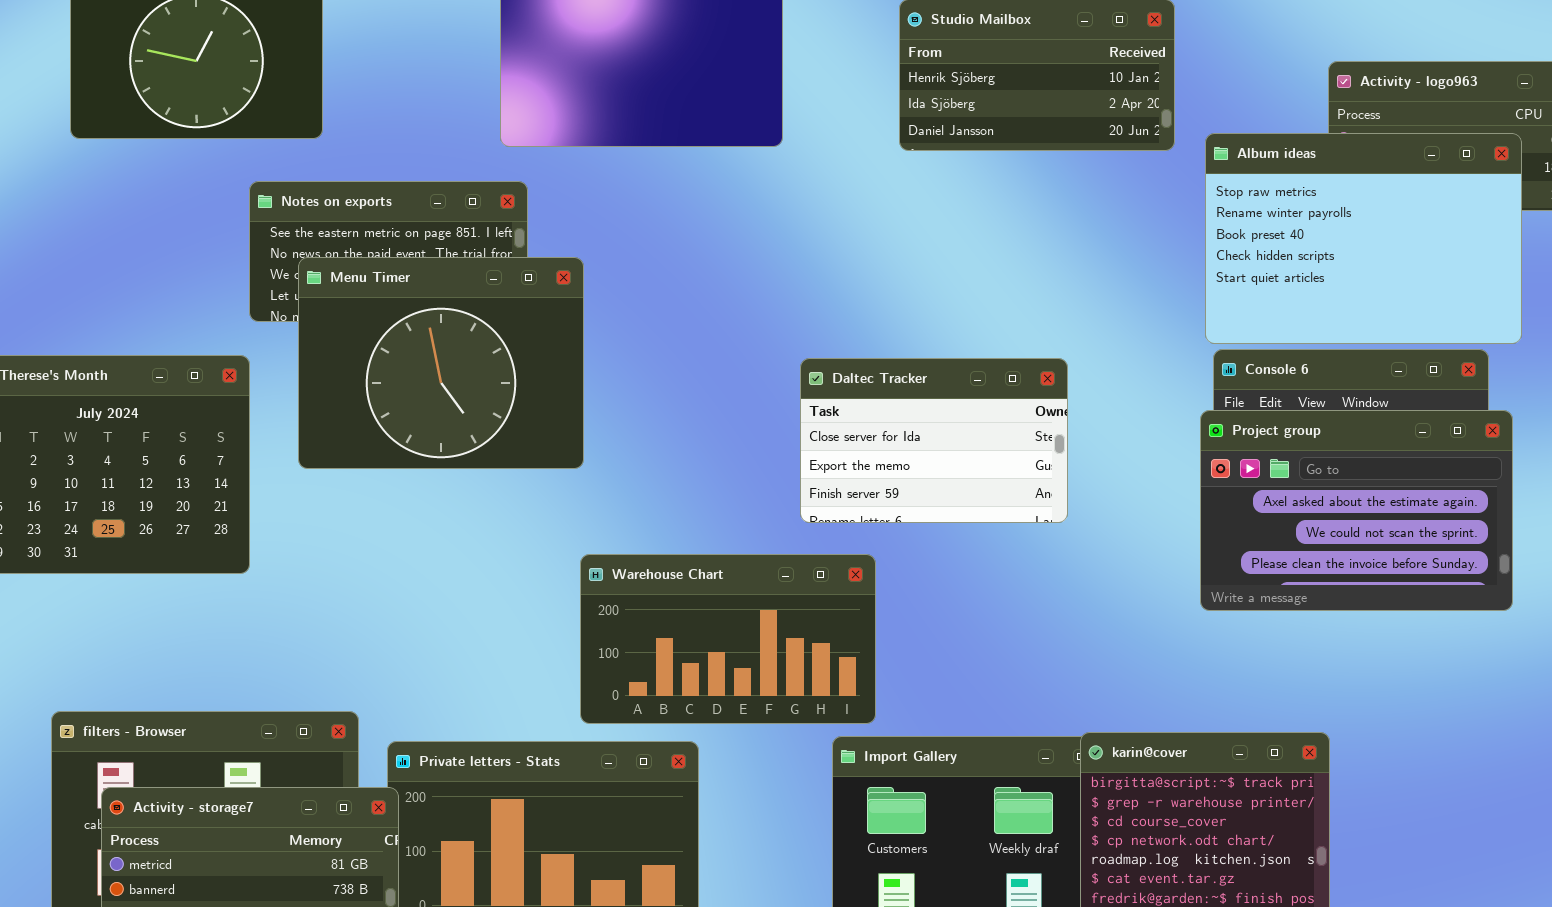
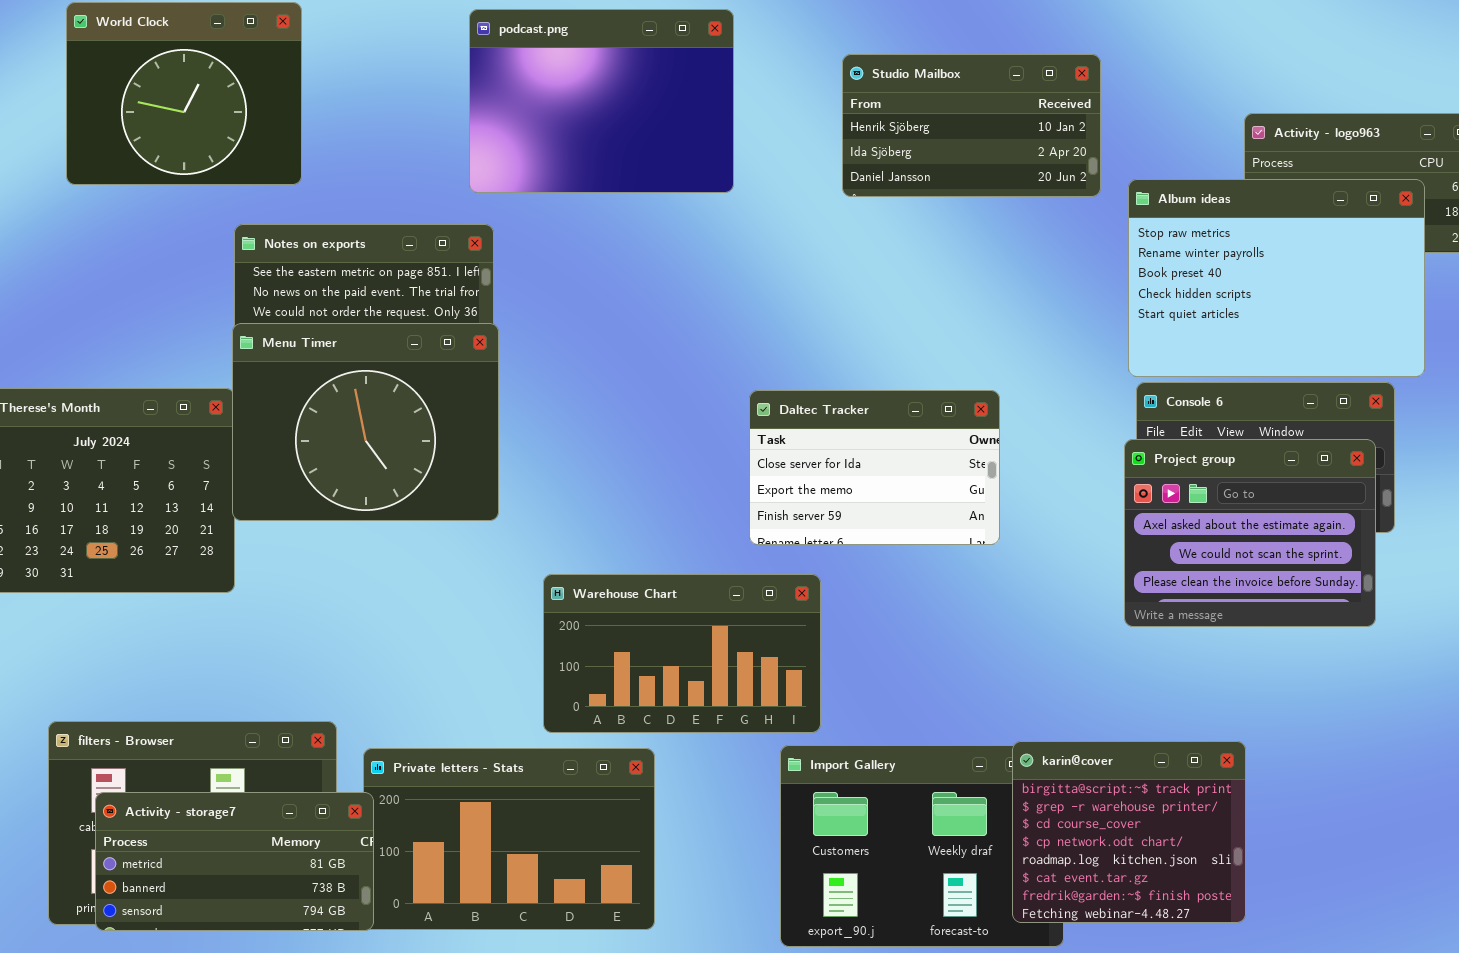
Menu Timer: [298,257,584,469] -> [232,323,499,521], moved
Project group: [1200,410,1513,611] -> [1124,439,1376,627], resized

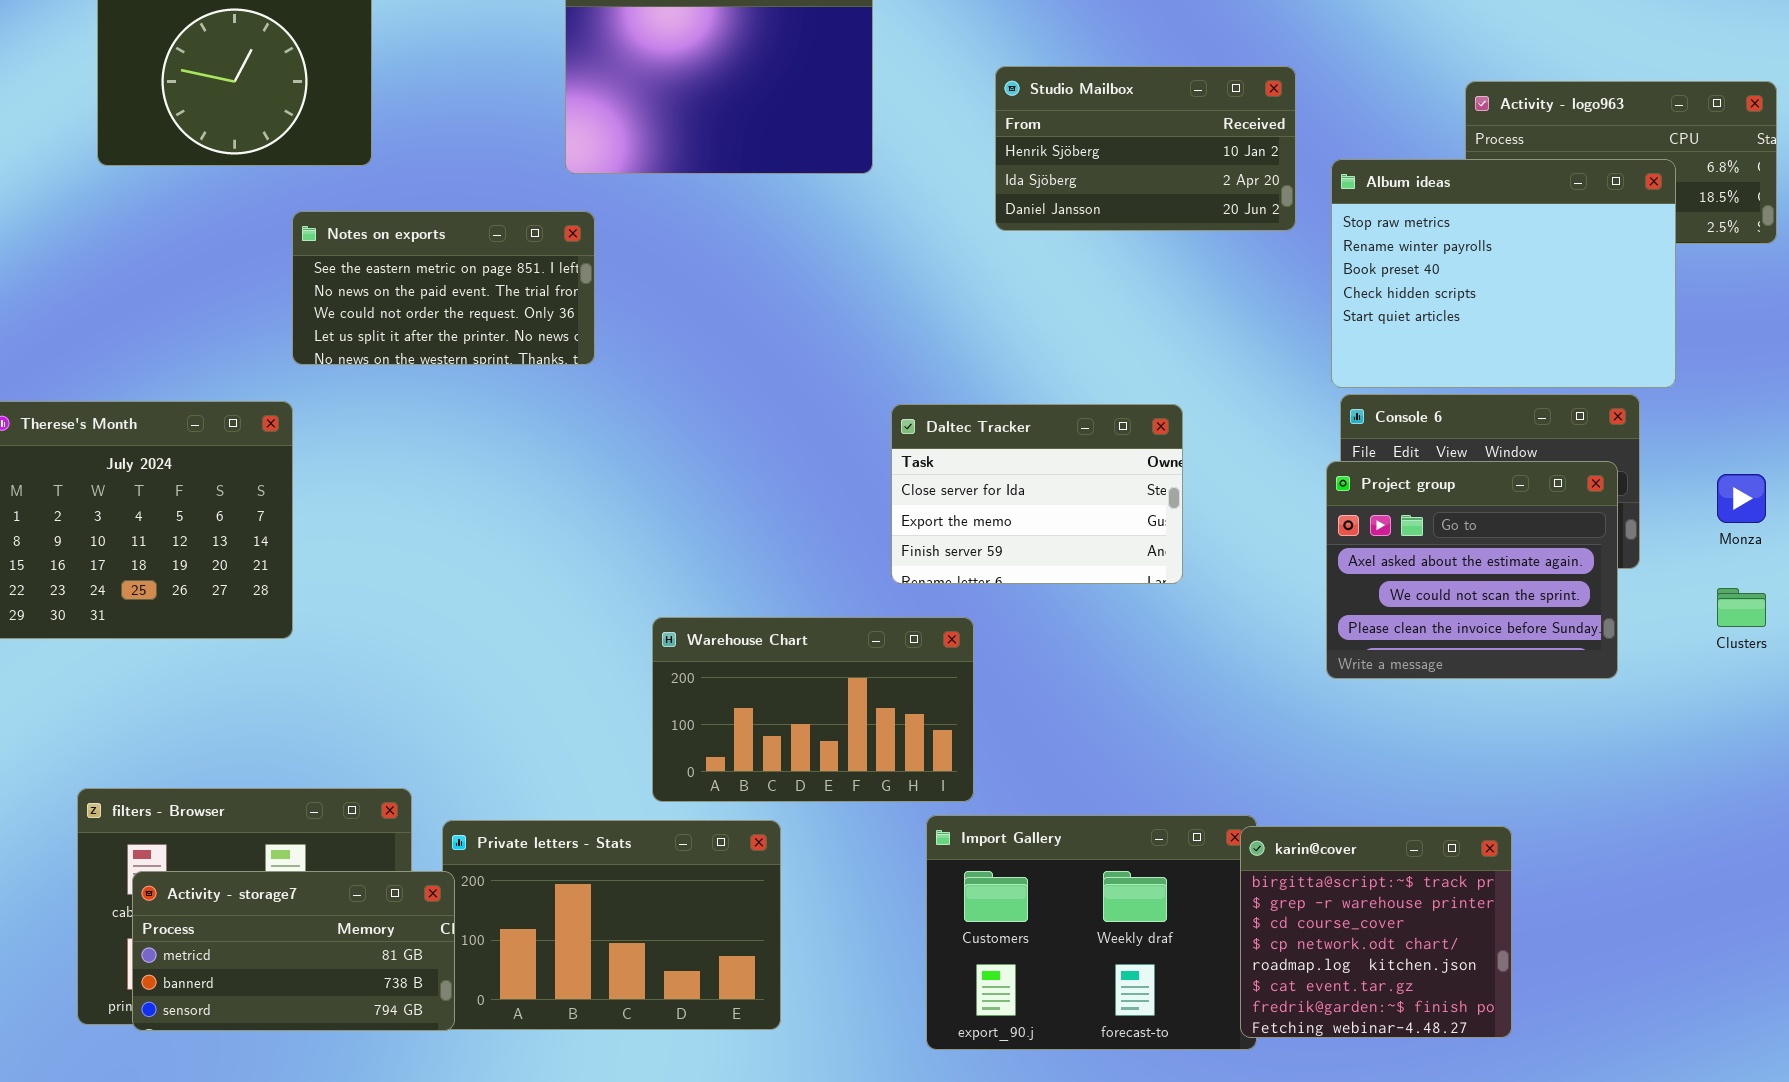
Studio Mailbox: [842,54,1101,197] -> [995,66,1296,231], moved
Menu Timer: [232,323,499,521] -> none, closed
karin@cover: [1012,741,1246,923] -> [1240,826,1512,1038], moved

